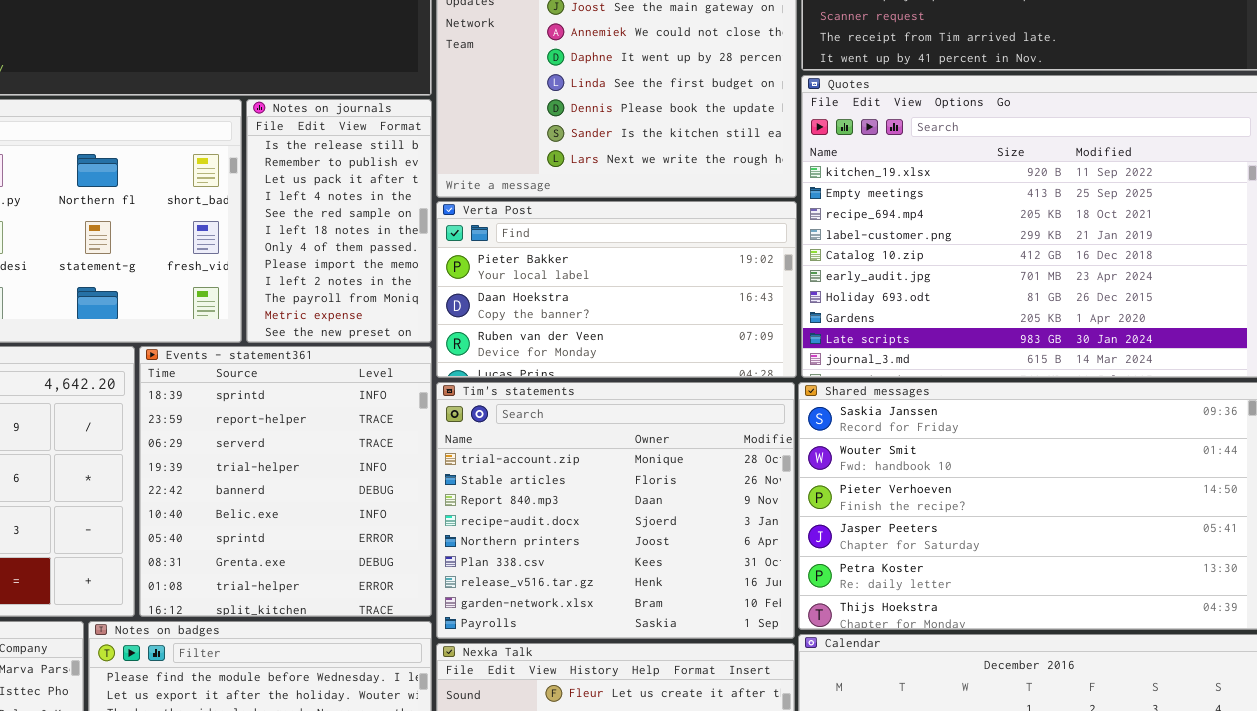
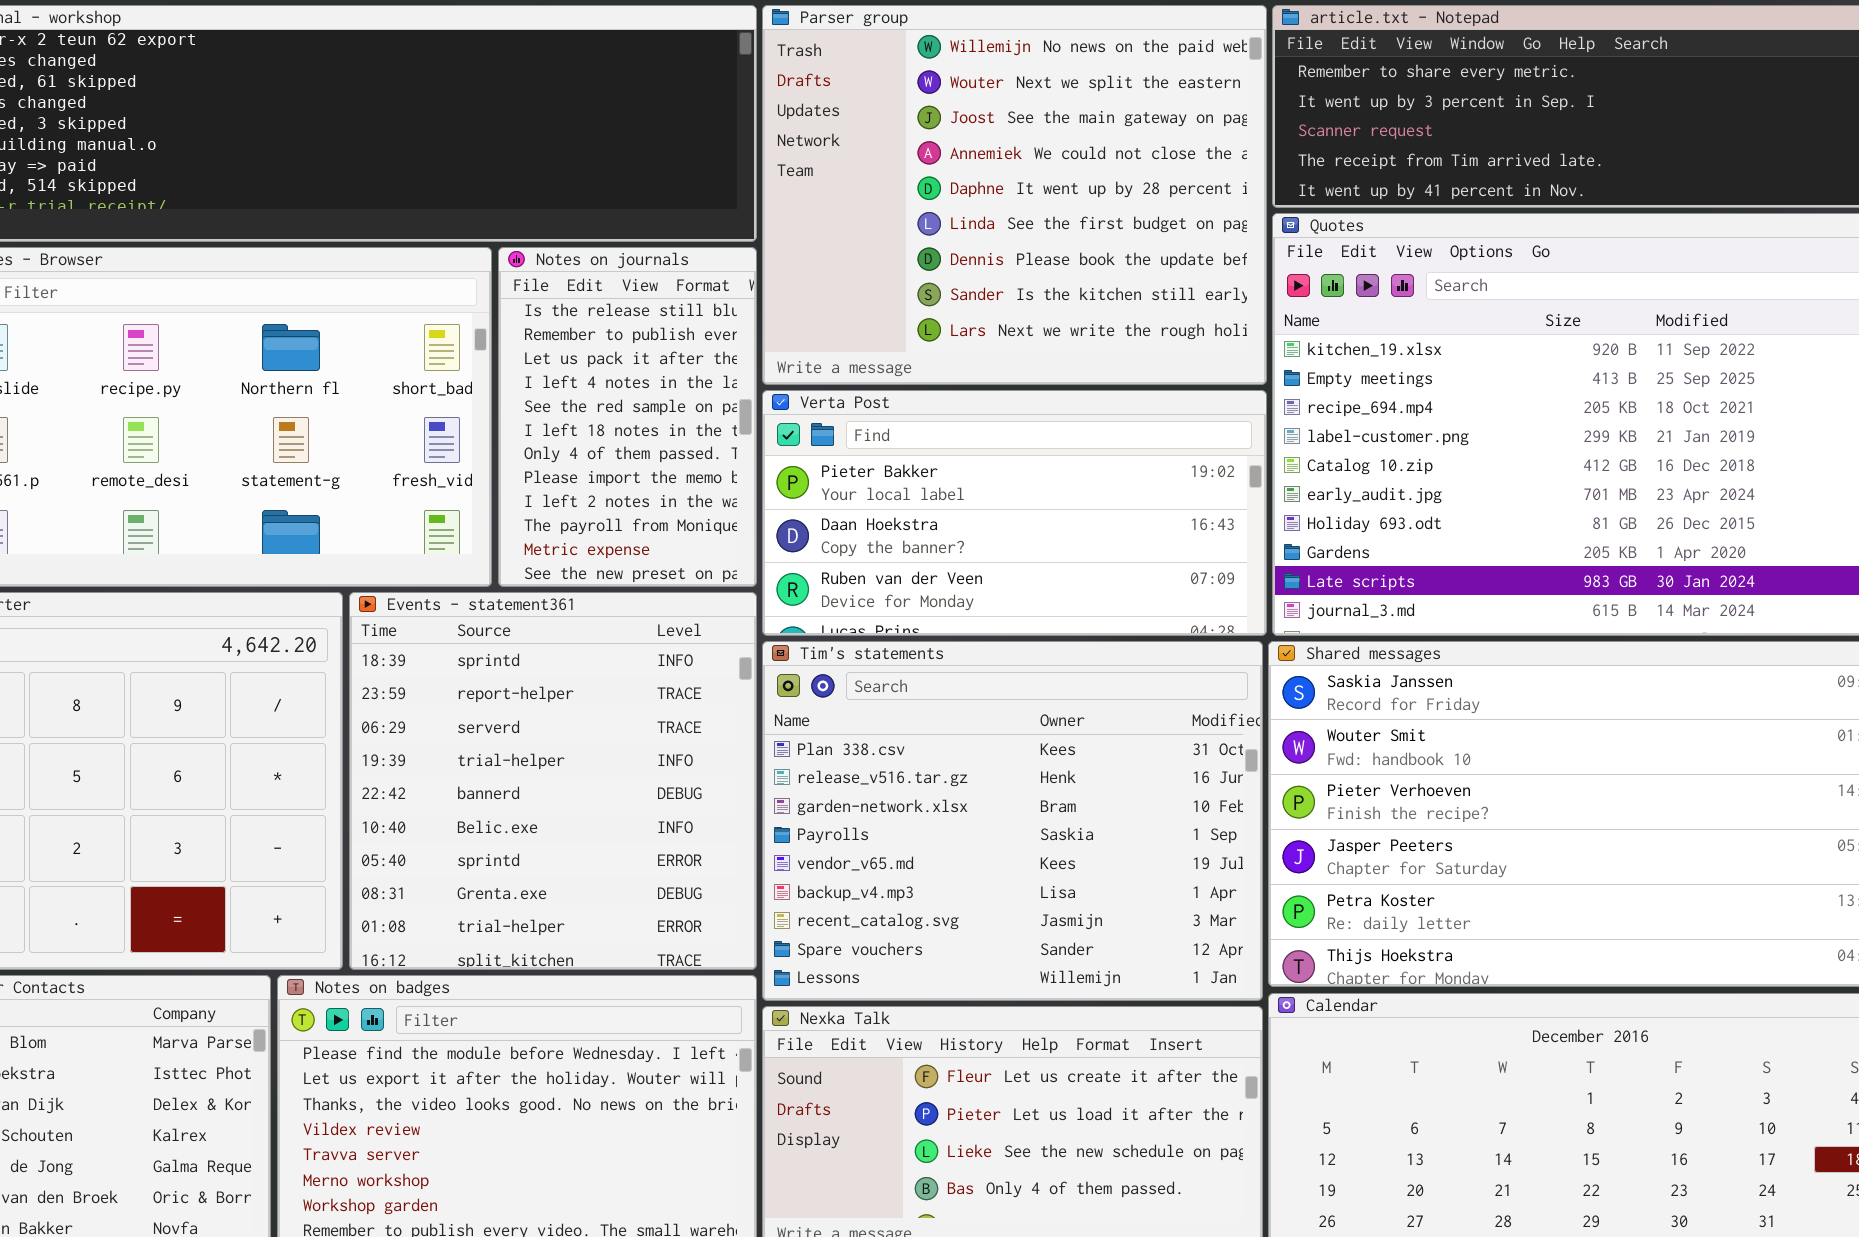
Tim's statements: [436,382,795,639] -> [762,641,1263,1001], scrolled down 5 rows

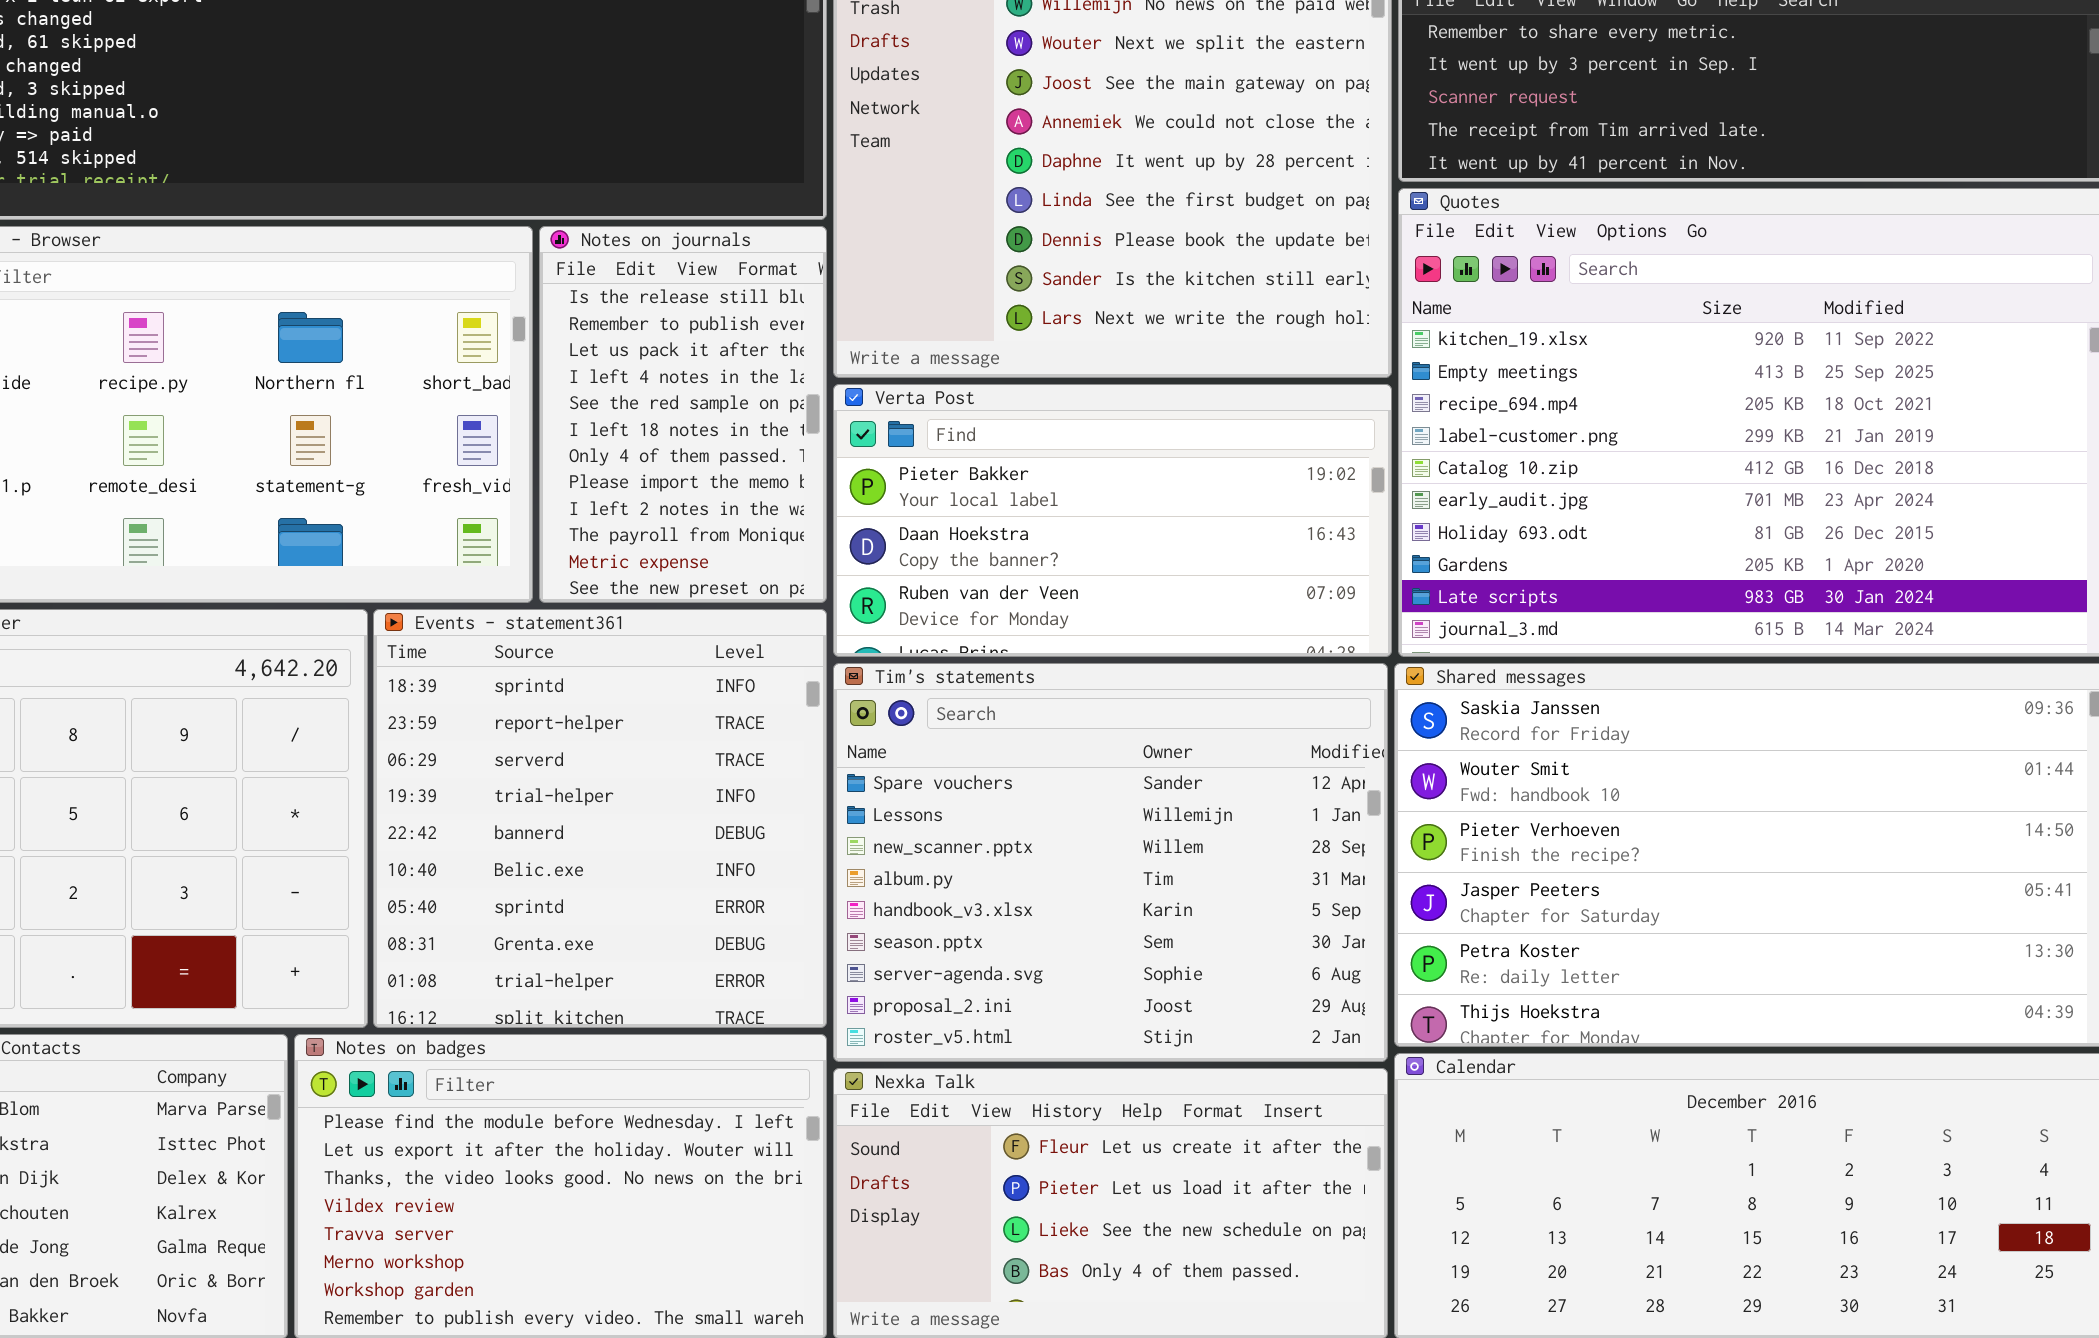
Tim's statements: [762,641,1263,1001] -> [833,663,1388,1062], scrolled down 7 rows

